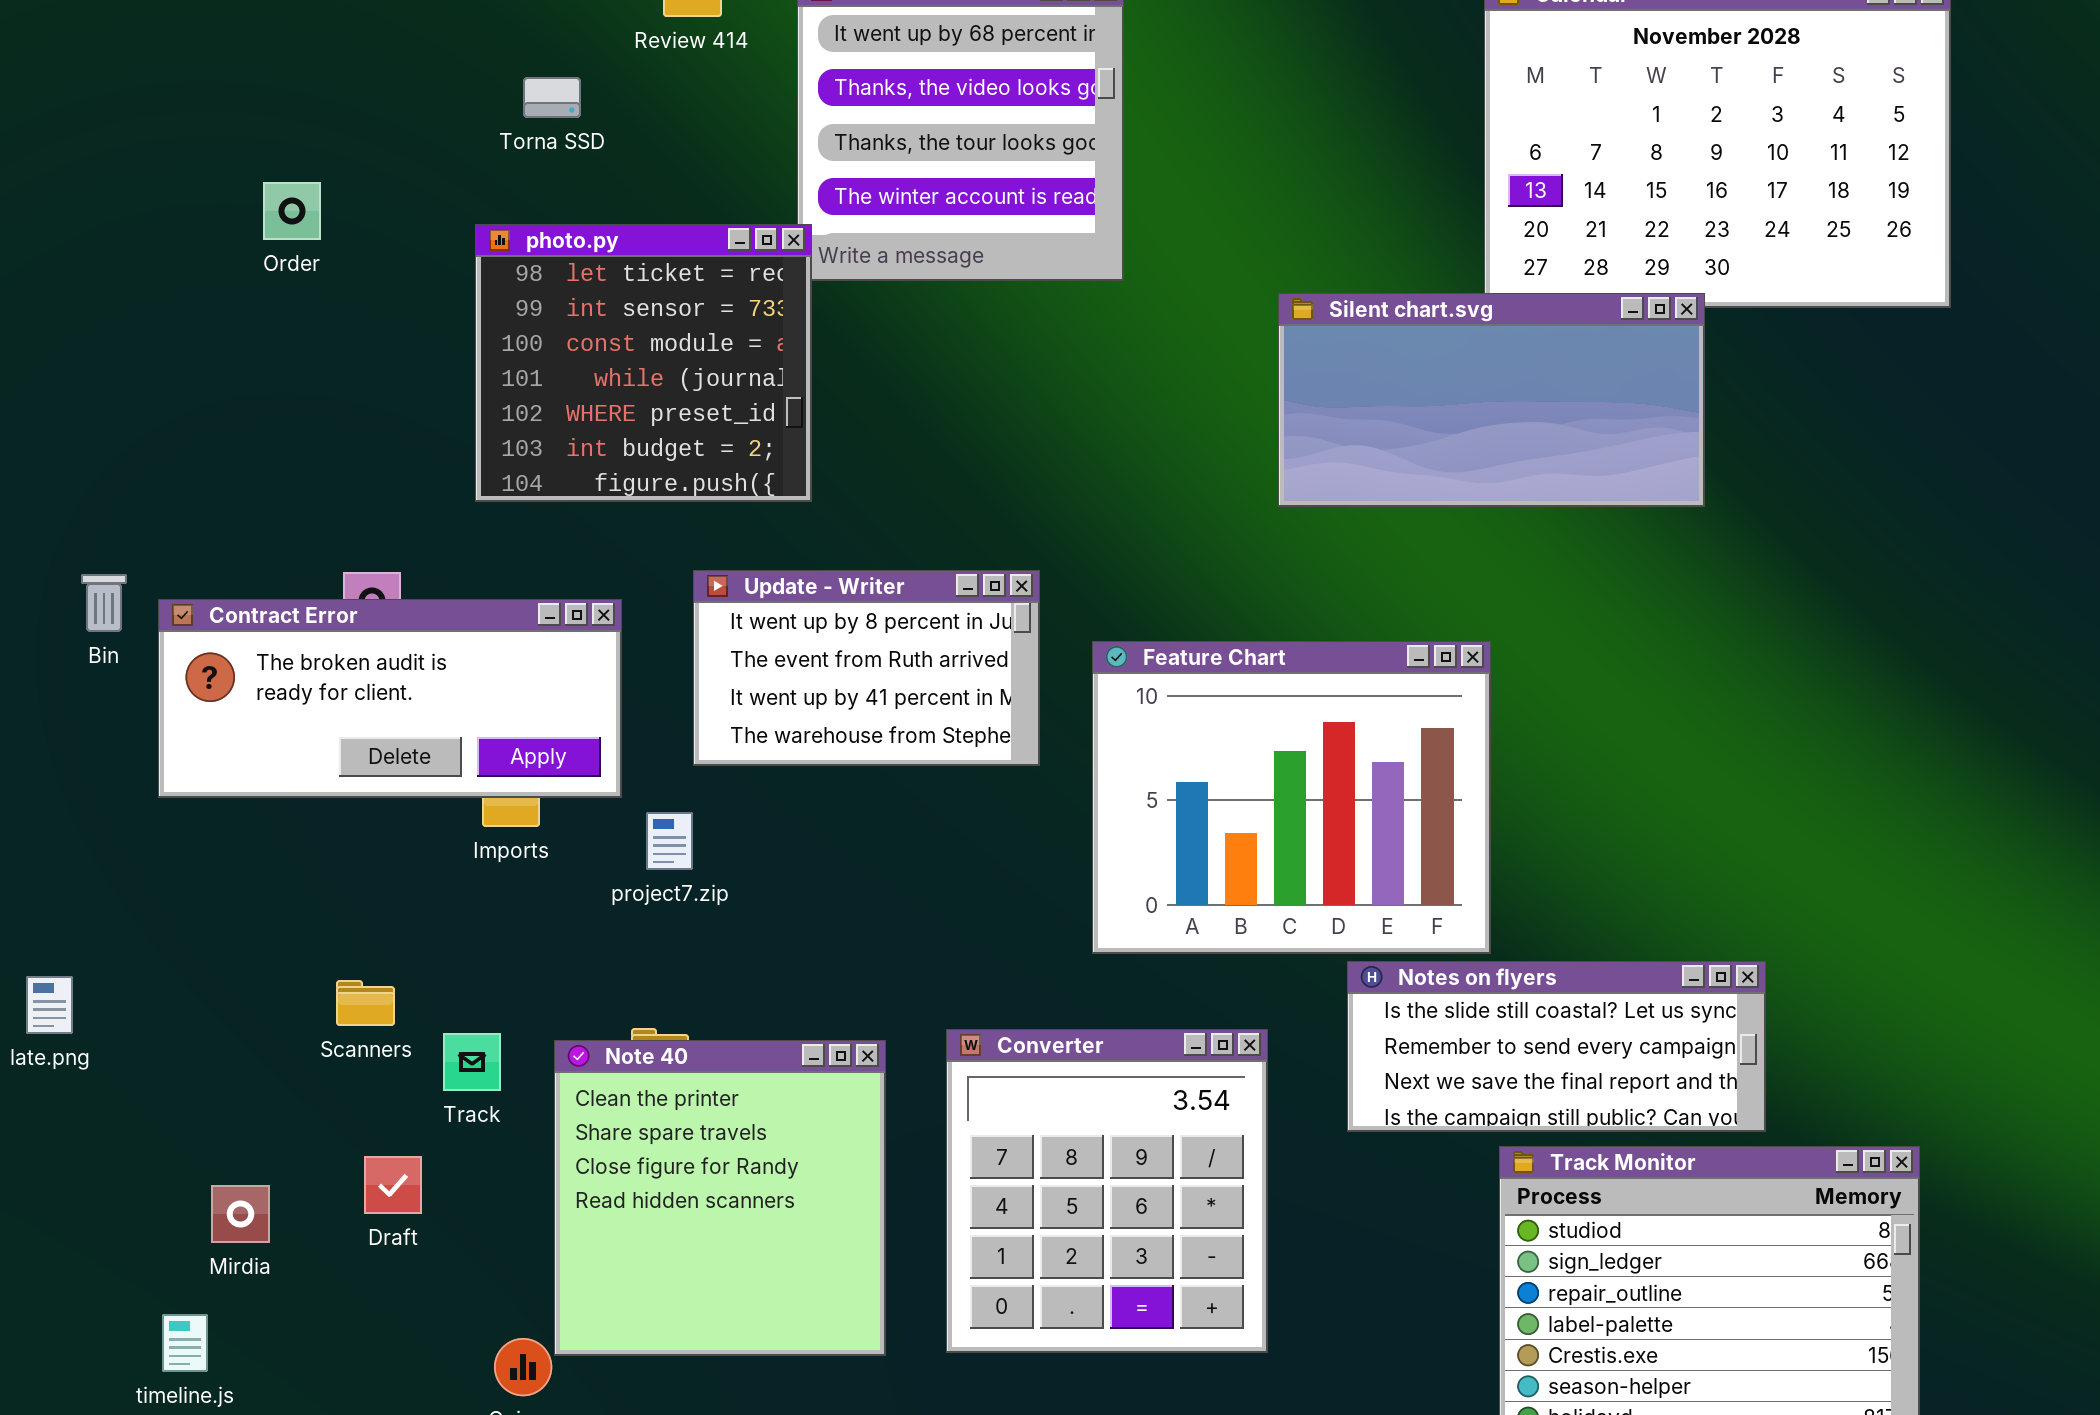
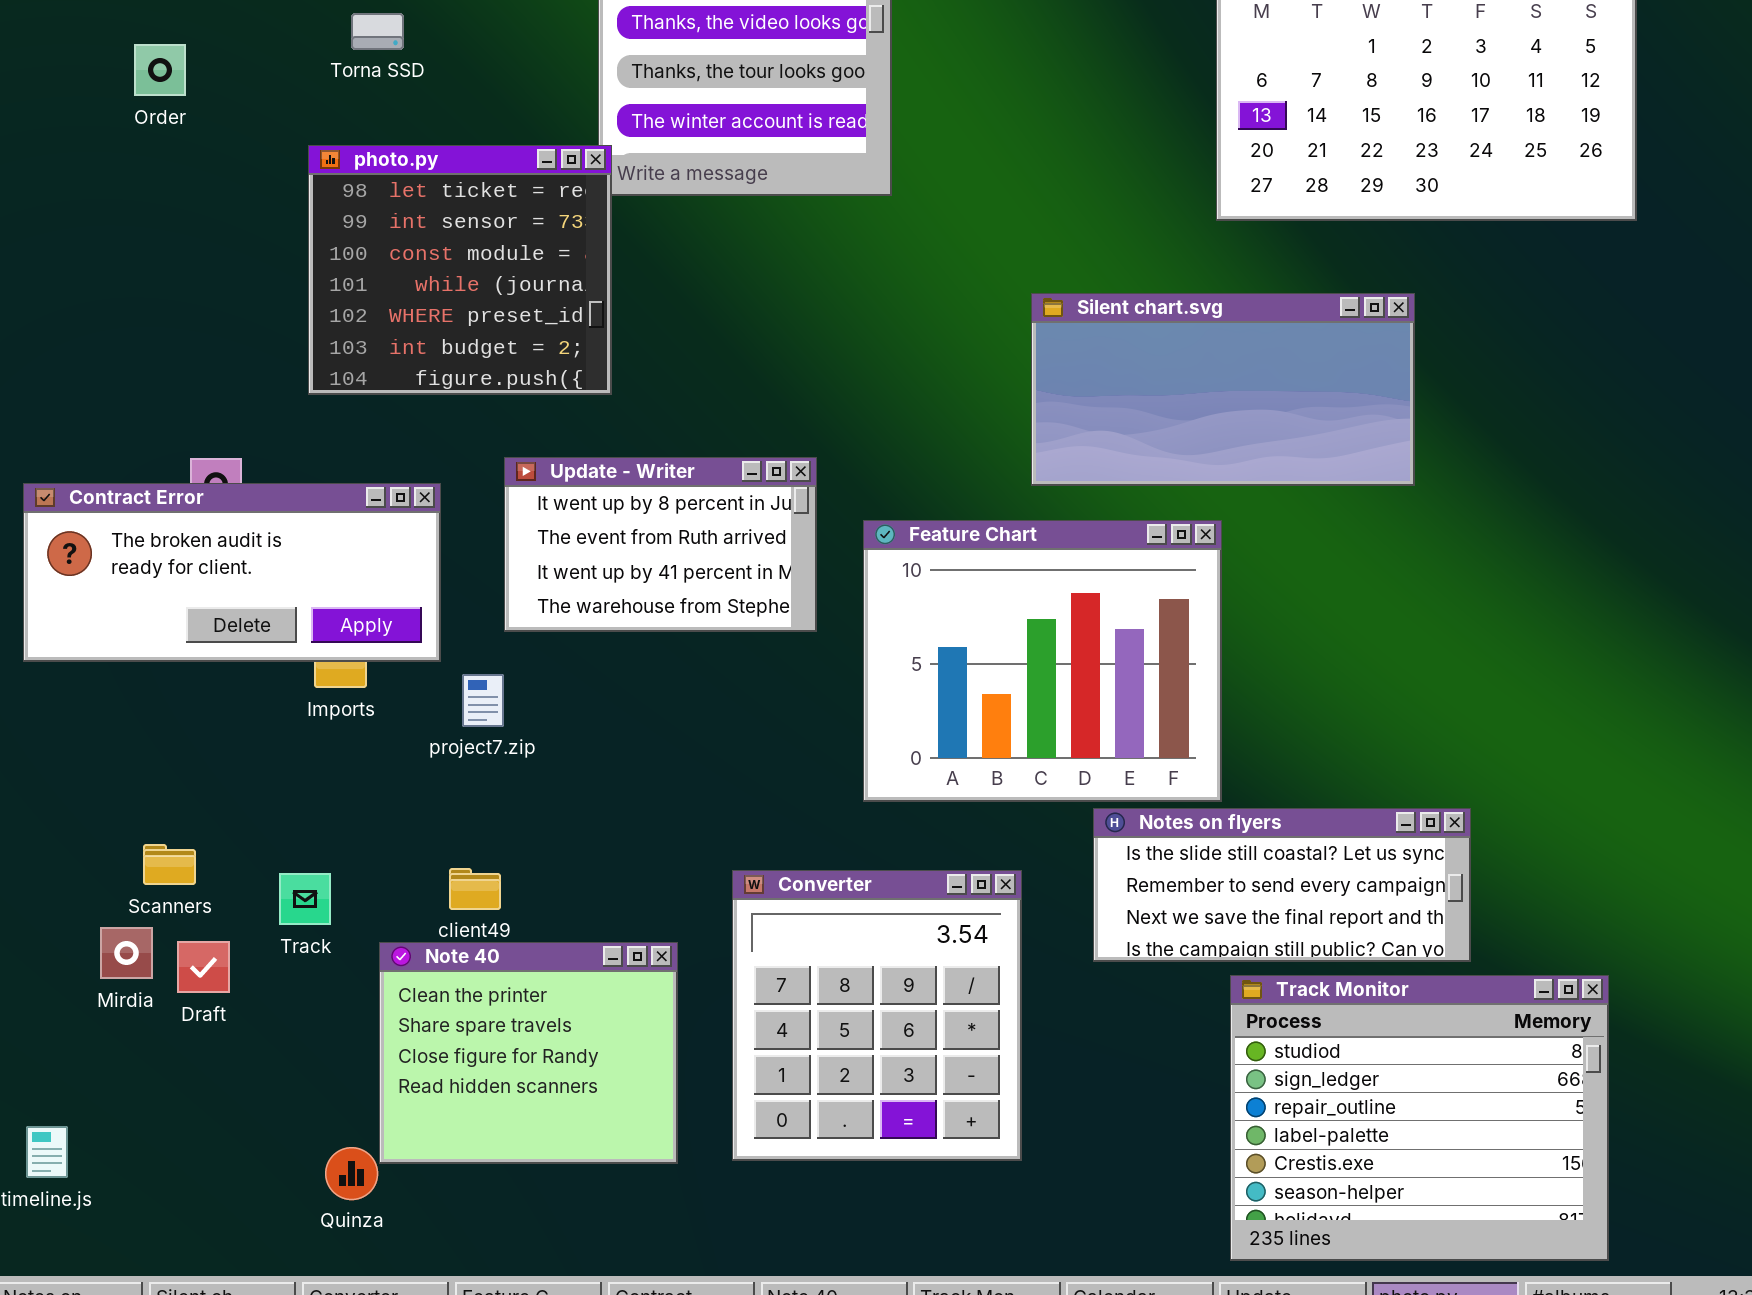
Order: [263,182,321,240] -> [134,44,186,96], moved
Silent chart.svg: [1278,293,1705,507] -> [1031,293,1415,486], moved
Scanners: [336,980,395,1026] -> [143,844,196,885], moved
Note 40: [554,1040,886,1356] -> [379,942,678,1164], resized
Draft: [364,1156,422,1214] -> [177,941,230,993], moved
Mirdia: [211,1185,270,1243] -> [100,927,153,979], moved

